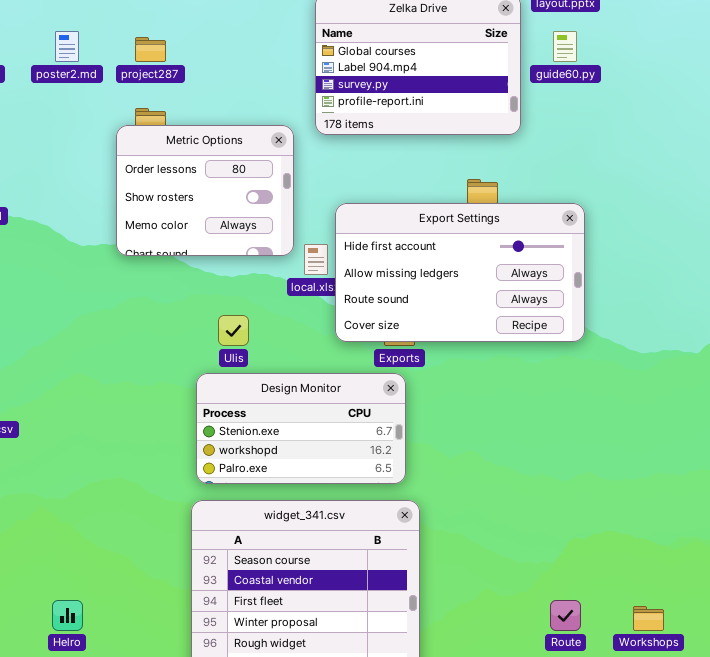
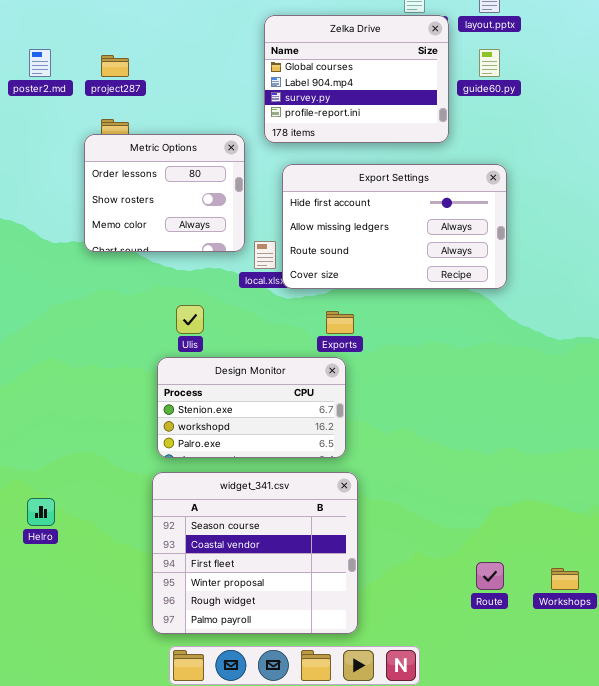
Export Settings: [335,203,585,342] -> [282,164,507,289], moved
Helro: [52,600,83,631] -> [27,498,55,526], moved

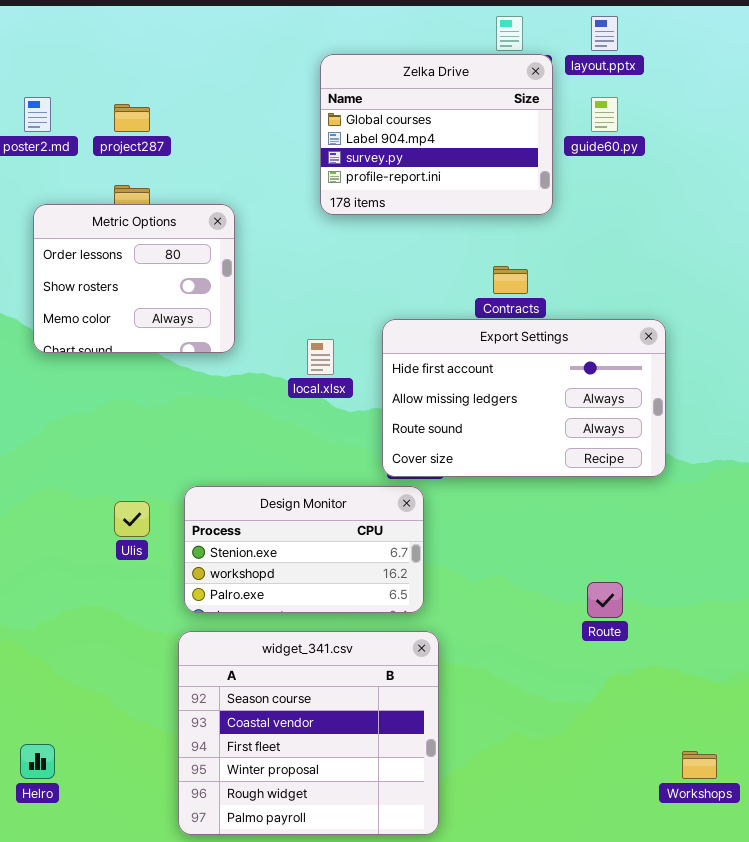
Metric Options: [84,134,245,252] -> [33,204,235,353], moved
Export Settings: [282,164,507,289] -> [382,319,666,477], moved
Ulis: [176,305,204,334] -> [114,501,150,537], moved
Helro: [27,498,55,526] -> [20,744,55,779], moved
Route: [476,562,504,590] -> [587,582,623,618], moved

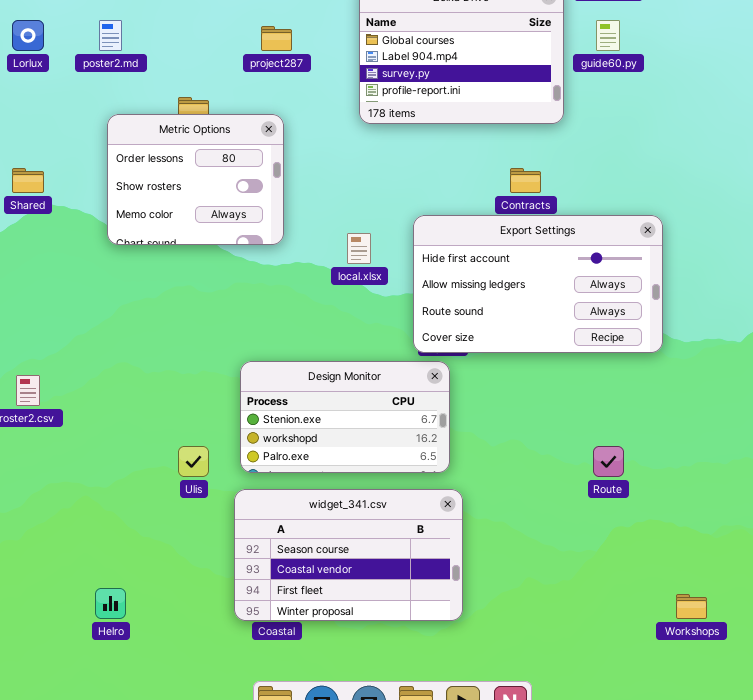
project287: [114,104,150,132] -> [261,26,292,51], moved
Ulis: [114,501,150,537] -> [178,446,209,477], moved
widget_341.csv: [178,631,439,835] -> [234,489,463,621], resized

